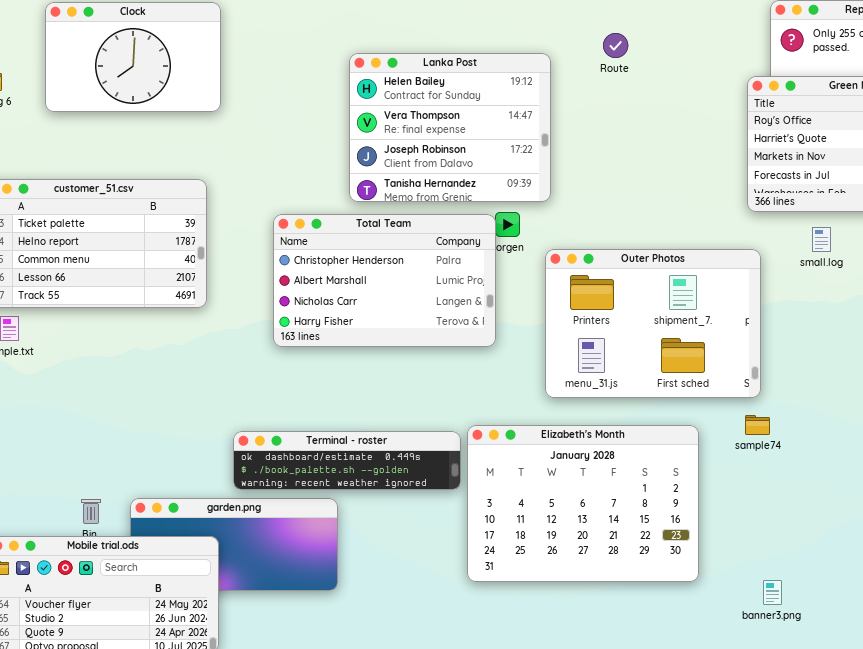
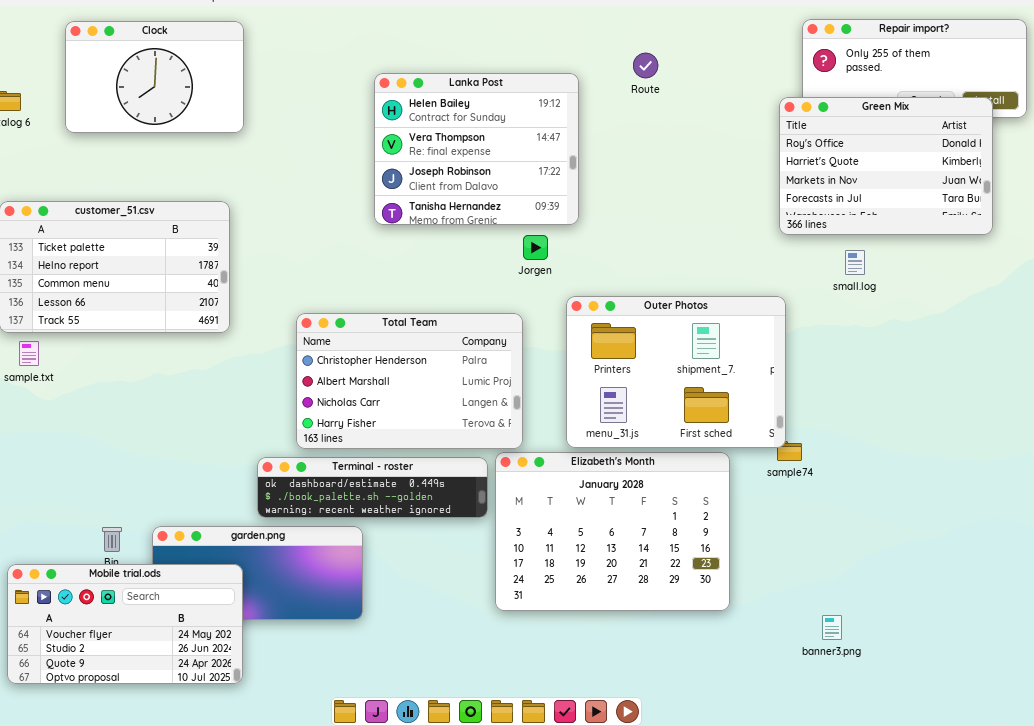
Total Team: [273,214,496,347] -> [296,313,523,449], moved
Outer Photos: [545,249,761,398] -> [566,296,786,448], moved
banner3.png: [763,580,782,605] -> [822,615,842,640], moved

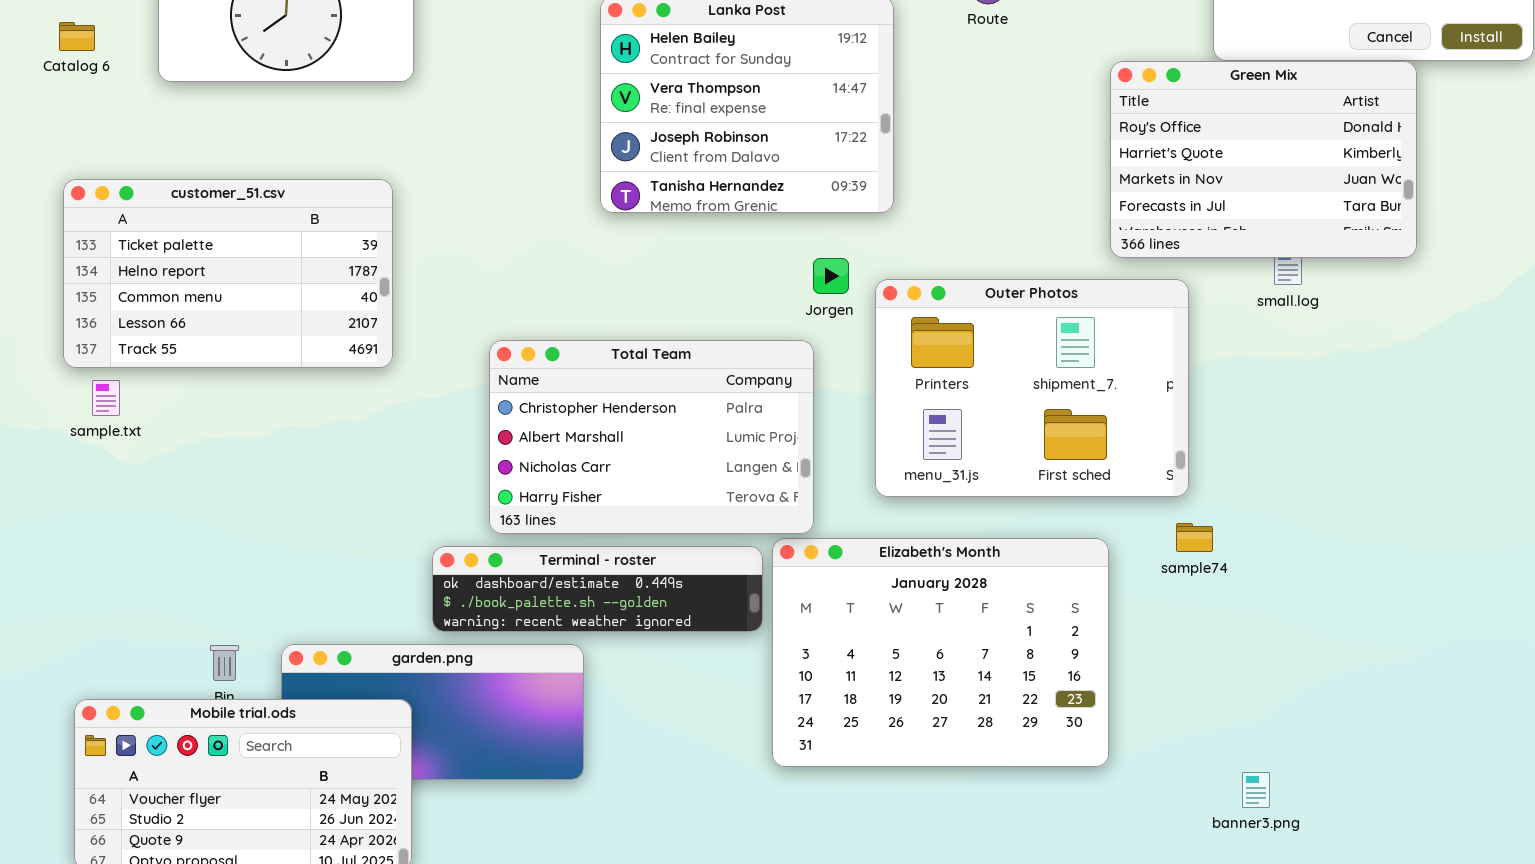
Green Mix: [779,97,993,235] -> [1110,61,1417,258], moved
Jorgen: [523,235,548,260] -> [813,258,849,294], moved
Outer Photos: [566,296,786,448] -> [875,279,1189,497], moved

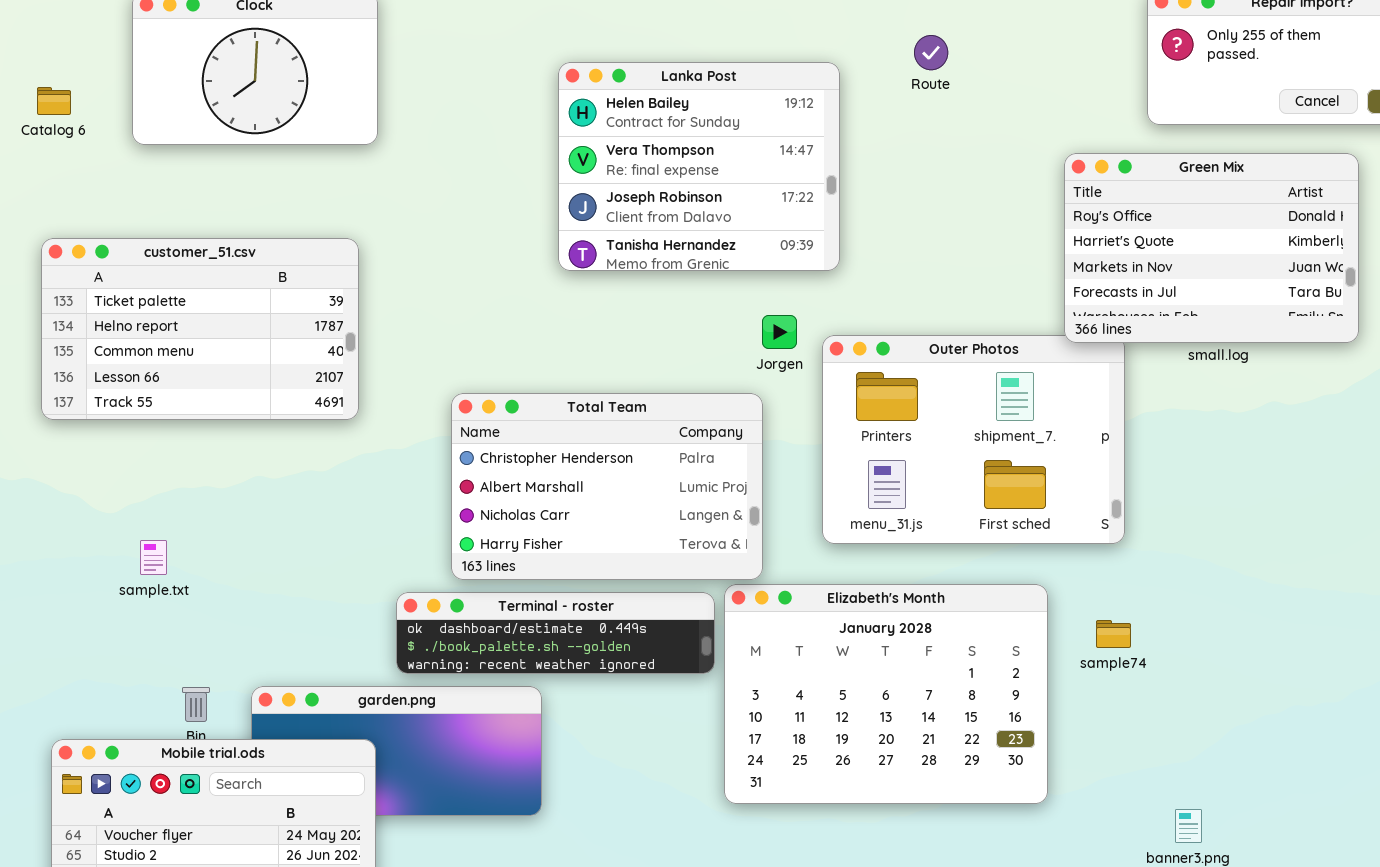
Green Mix: [1110,61,1417,258] -> [1064,153,1359,343], moved
sample.txt: [92,380,120,416] -> [140,540,167,575], moved
sample74: [1176,523,1213,552] -> [1096,620,1131,648], moved

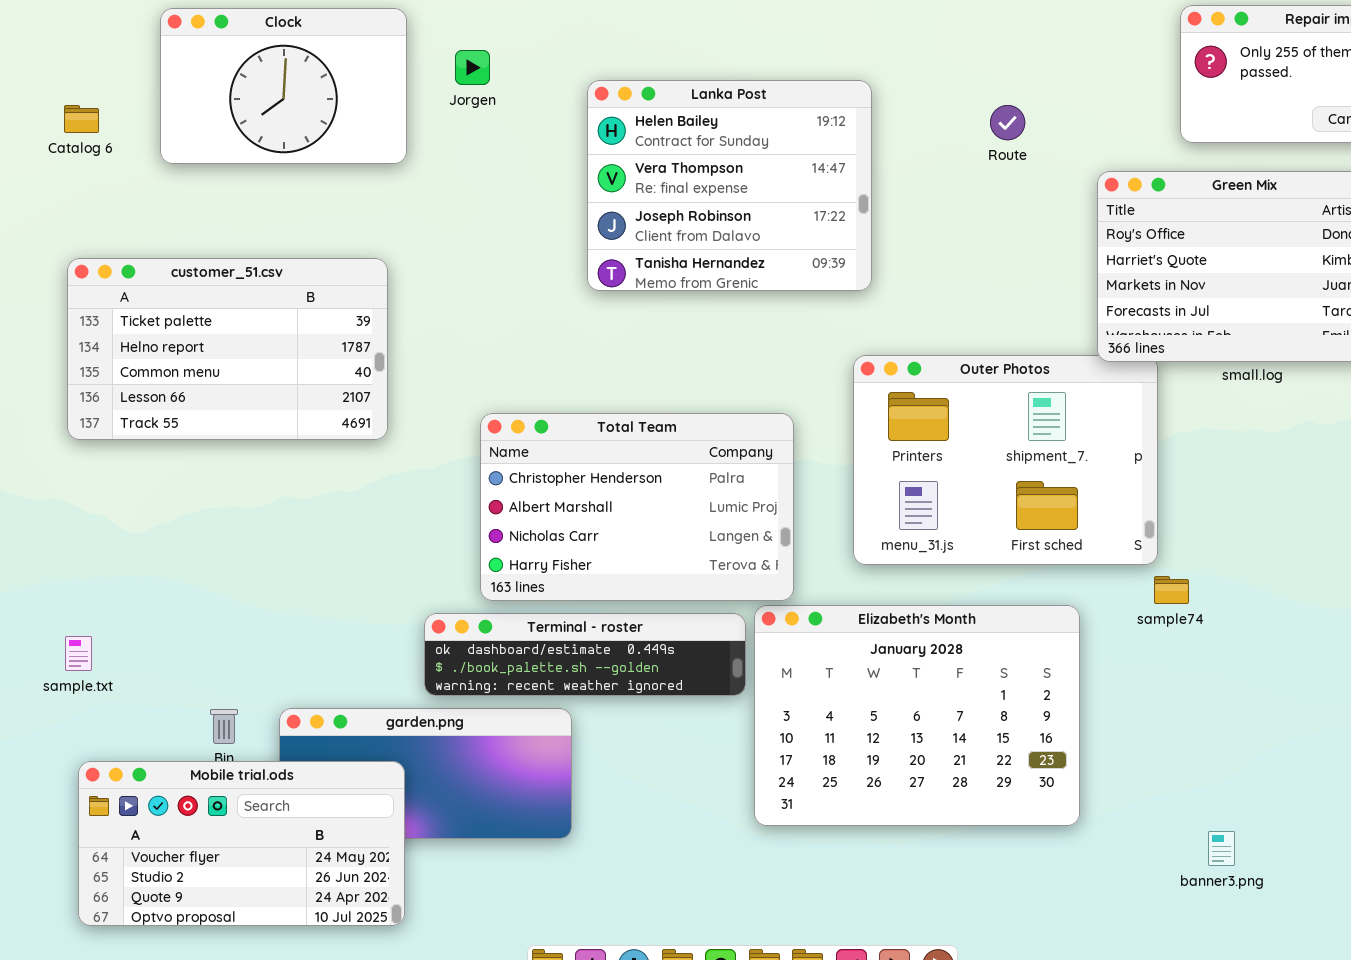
Route: [914,35,948,70] -> [990,105,1025,140], moved
Jorgen: [762,315,797,349] -> [455,50,490,85], moved
sample.txt: [140,540,167,575] -> [65,636,92,671], moved
sample74: [1096,620,1131,648] -> [1154,576,1189,604], moved

